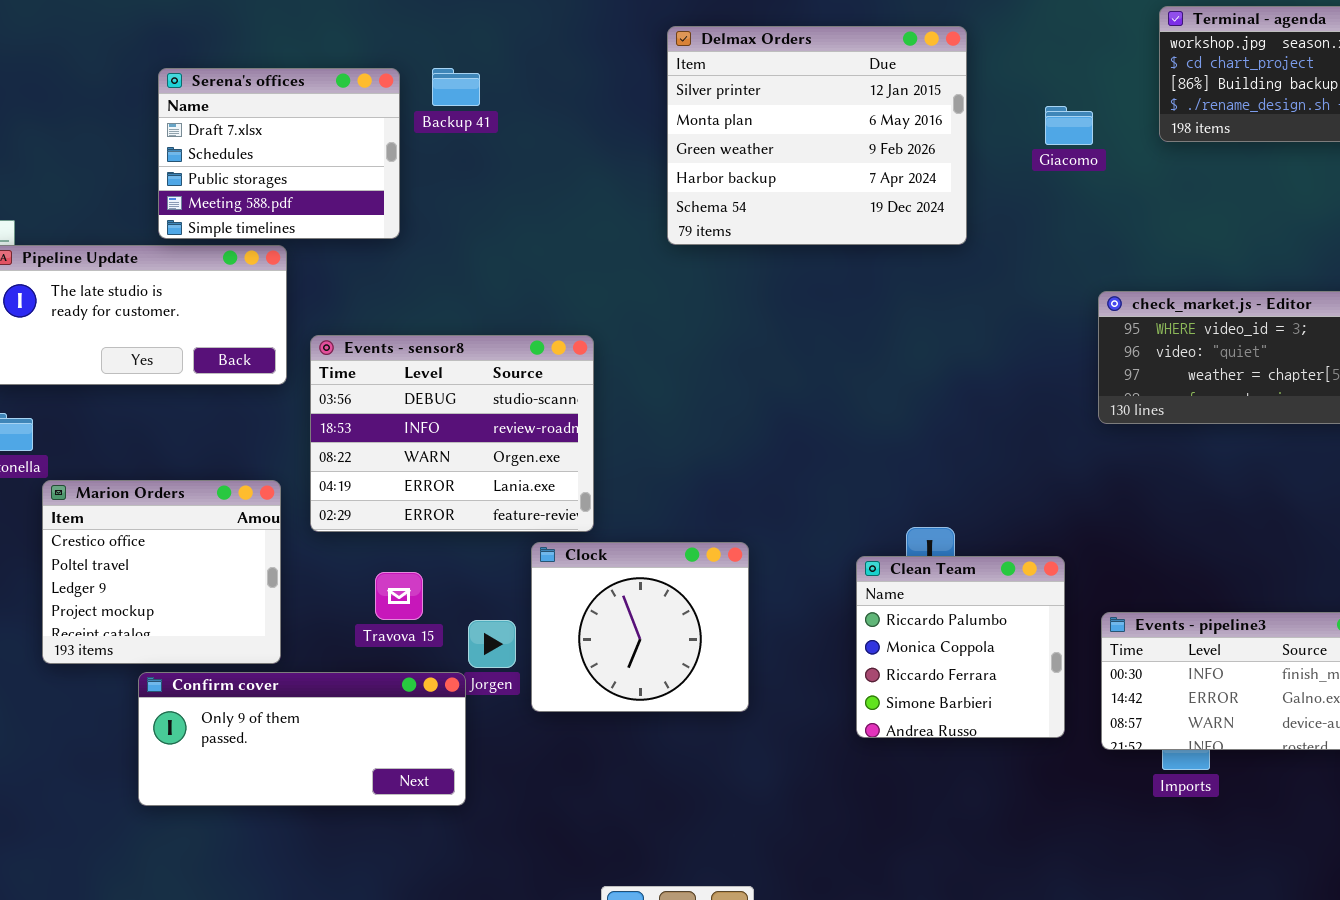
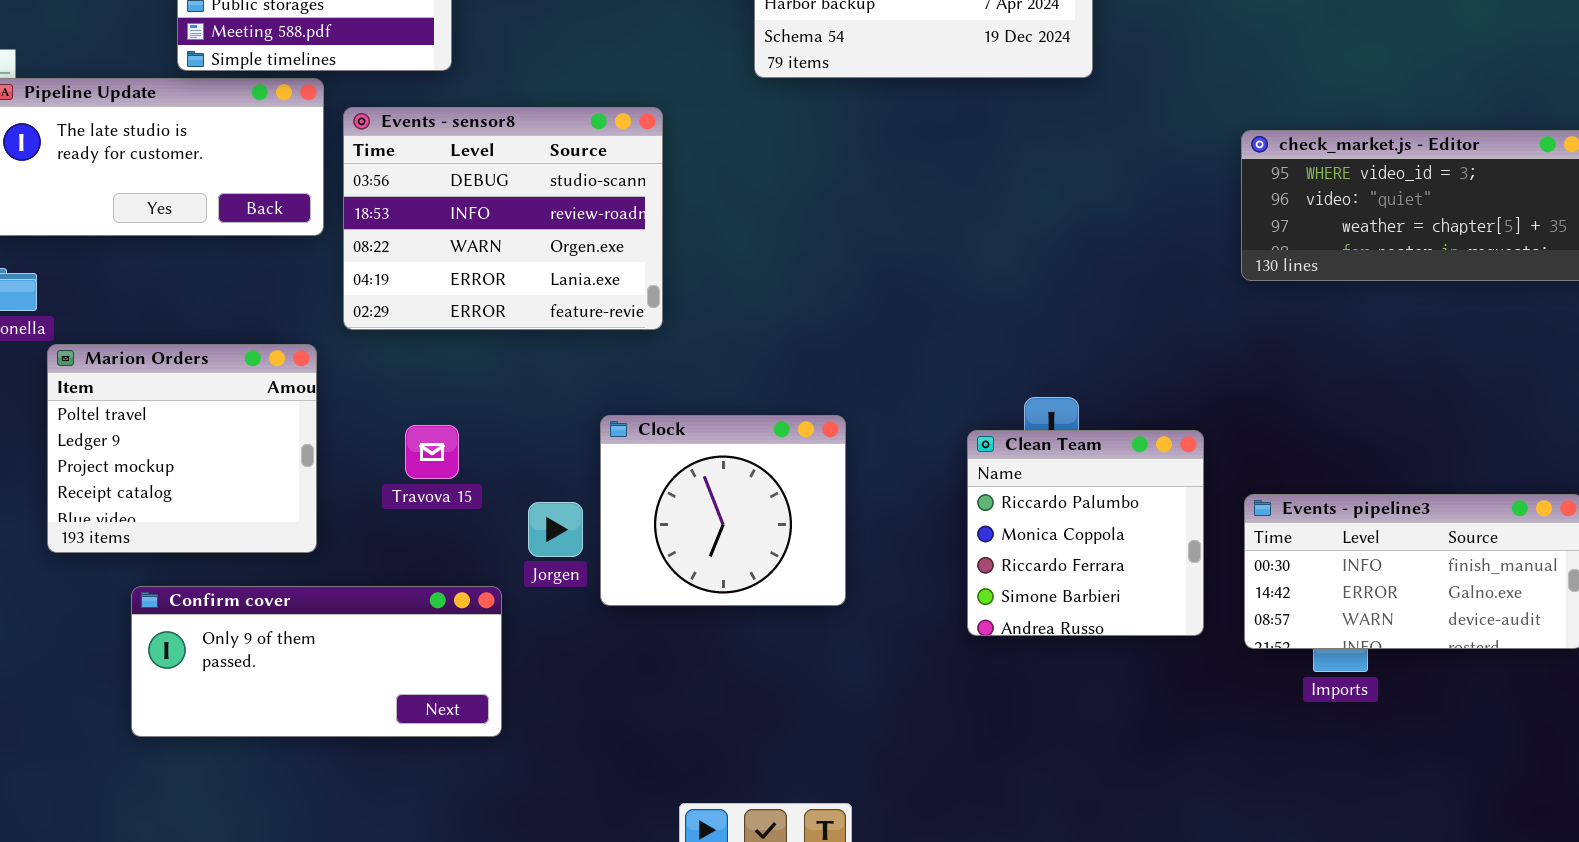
Events - sensor8: [310,335,594,532] -> [343,107,663,330], moved
Marion Orders: [42,480,281,664] -> [47,344,317,553], scrolled down 1 row
Travova 15: [375,572,423,620] -> [405,425,459,479], moved
Confirm cover: [138,672,466,806] -> [131,586,502,737], moved

